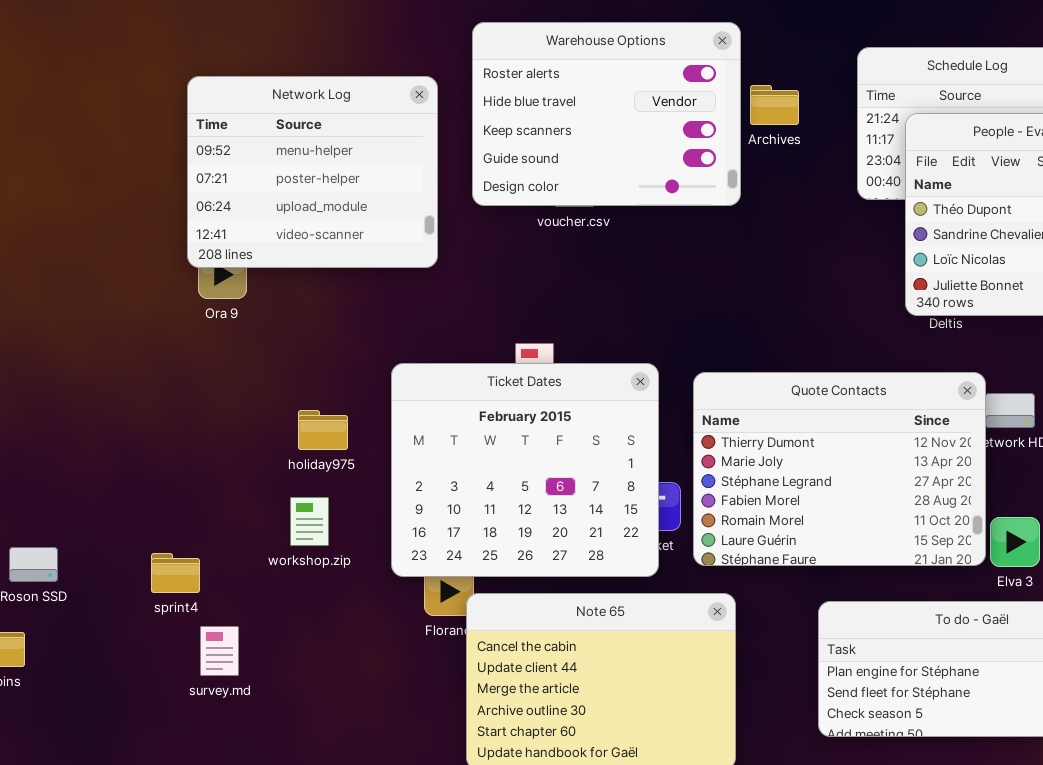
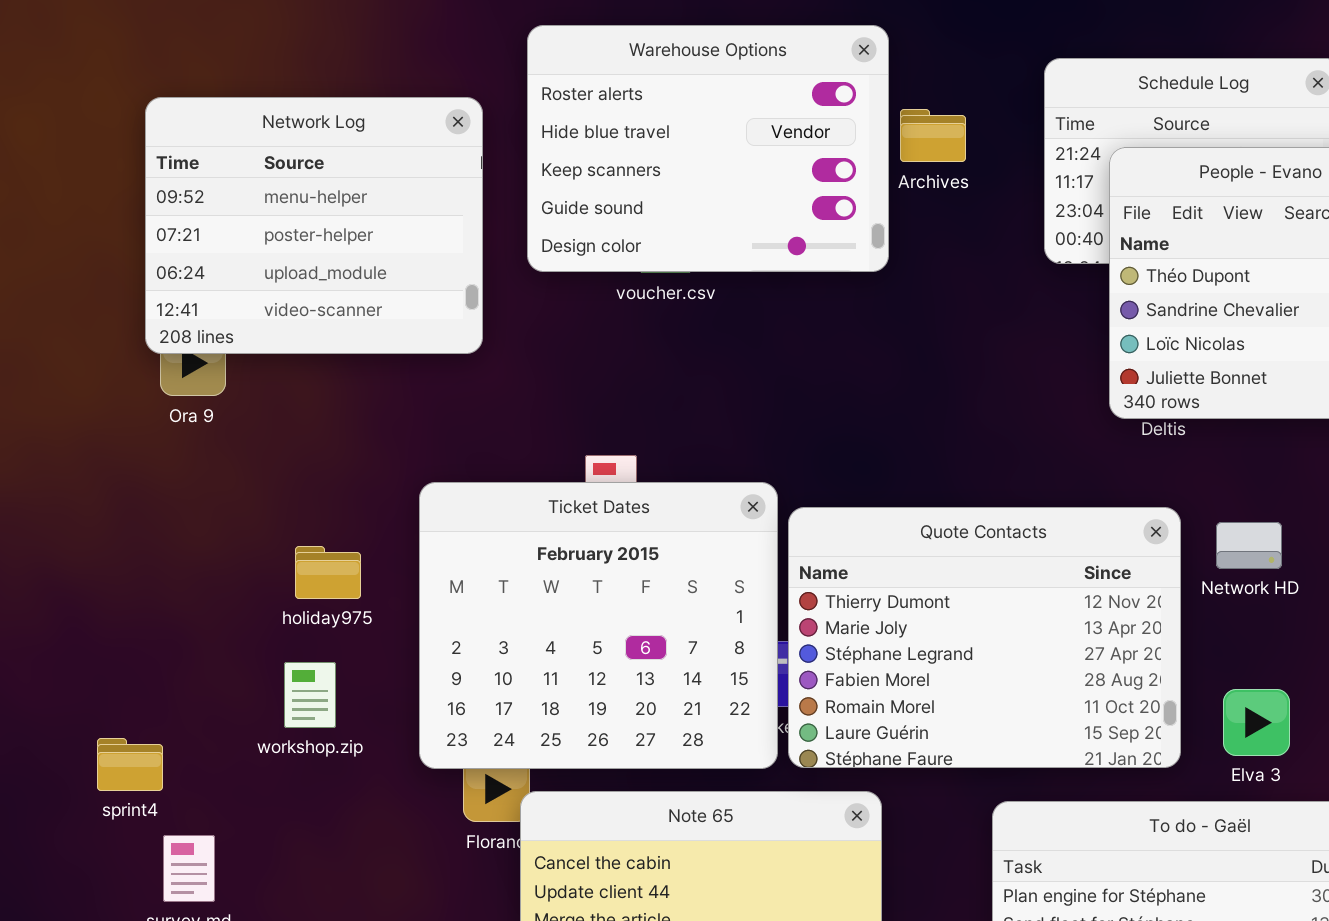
Quote Contacts: [693,372,986,566] -> [788,507,1181,768], moved

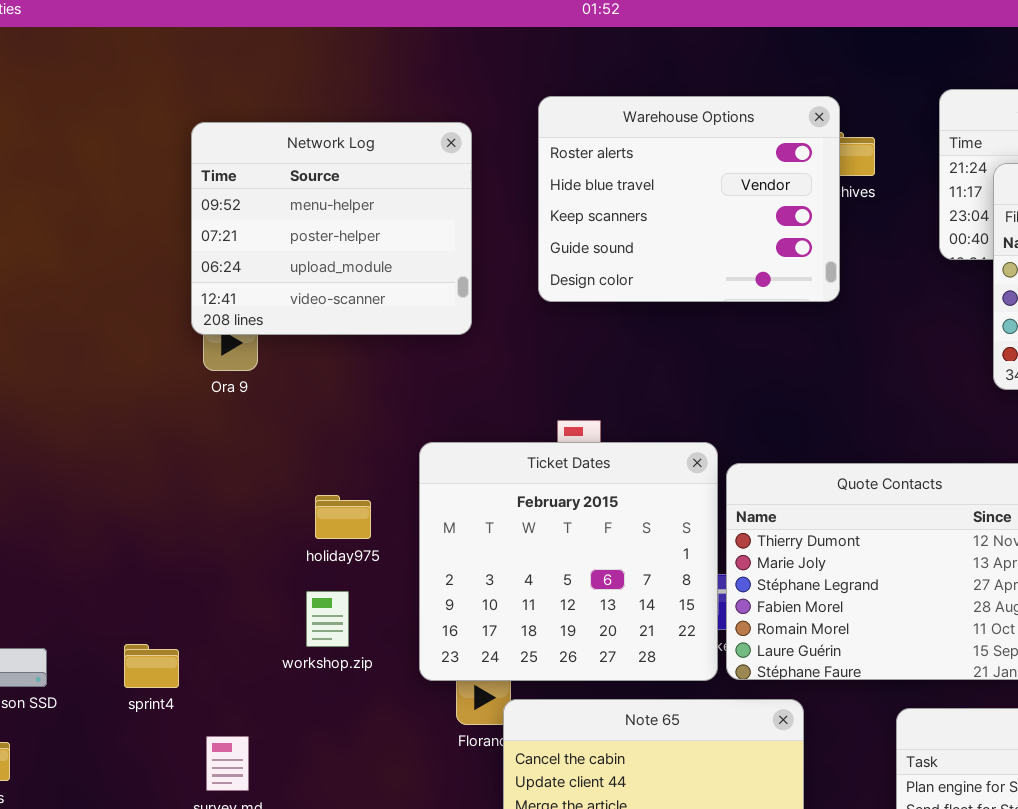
Warehouse Options: [527,25,889,272] -> [538,96,840,302], moved
sprint4: [97,738,163,791] -> [124,644,179,688], moved

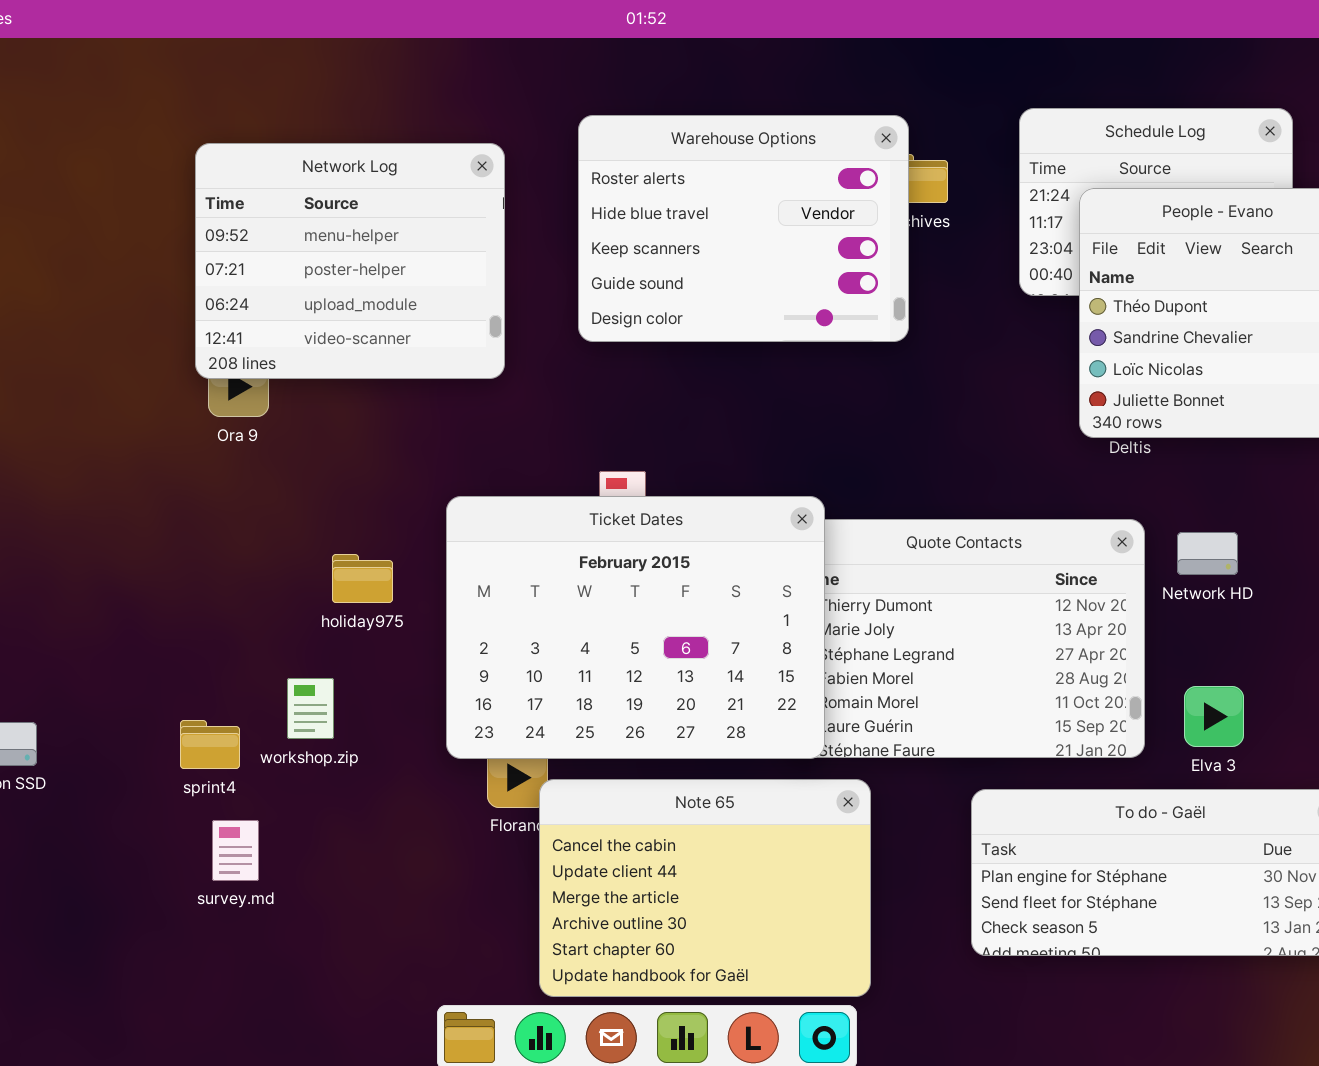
Ticket Dates: [419,442,718,681] -> [446,496,825,759], resized
workshop.zip: [306,591,349,647] -> [287,678,334,739], moved
sprint4: [124,644,179,688] -> [180,720,240,769], moved

